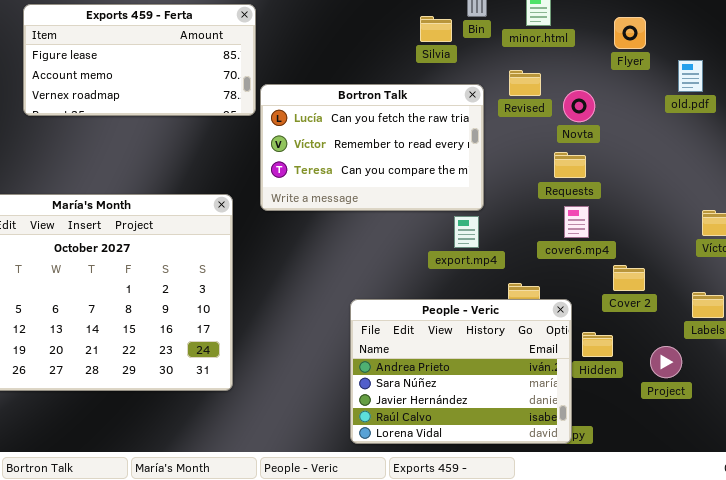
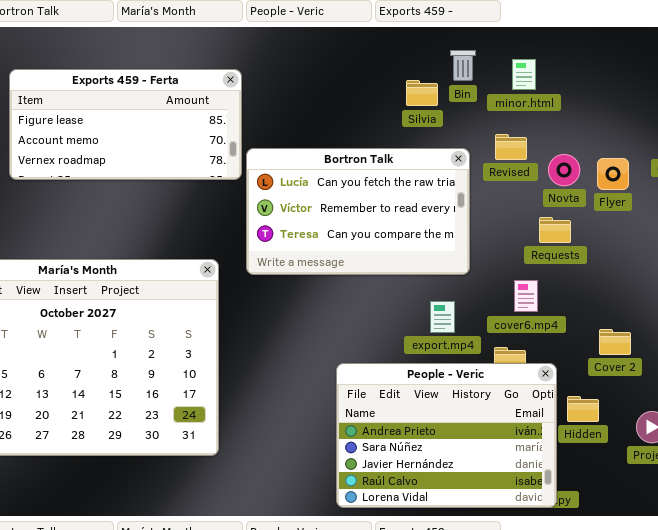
Flyer: [614,17,646,49] -> [597,158,629,190], moved
cover6.mp4: [564,206,589,238] -> [514,280,538,312], moved
export.mp4: [454,216,479,248] -> [430,301,455,333], moved

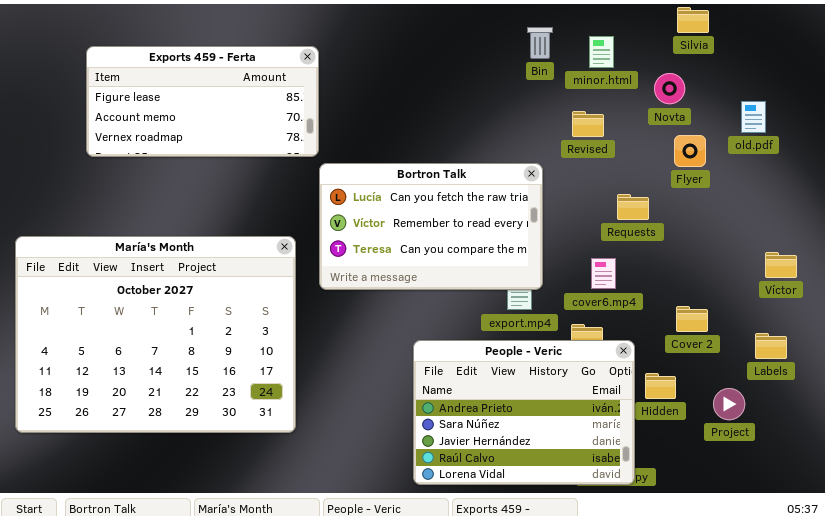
Silvia: [406,80,438,106] -> [677,7,709,33], moved
Bortron Talk: [246,148,470,275] -> [319,163,543,290], moved
Novta: [548,154,580,186] -> [654,73,685,104], moved

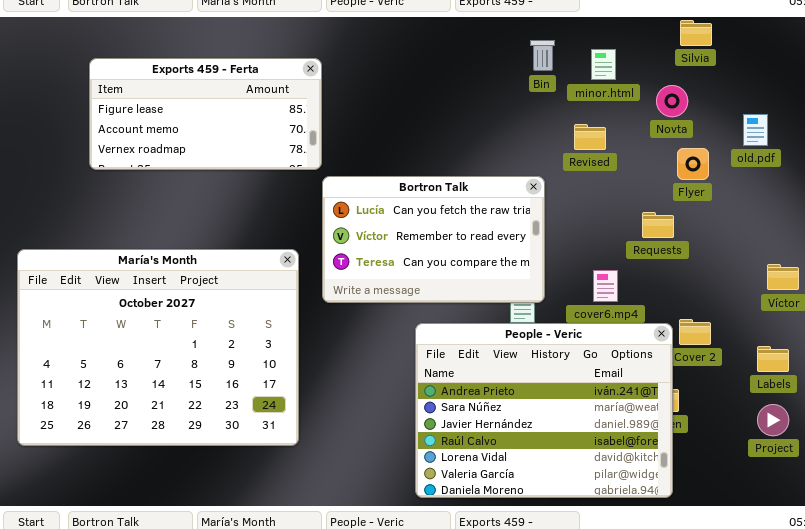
Requests: [617,194,649,220] -> [642,212,674,238], moved
People - Veric: [413,340,635,485] -> [415,323,673,498], resized
Project: [713,388,745,420] -> [757,404,789,436], moved

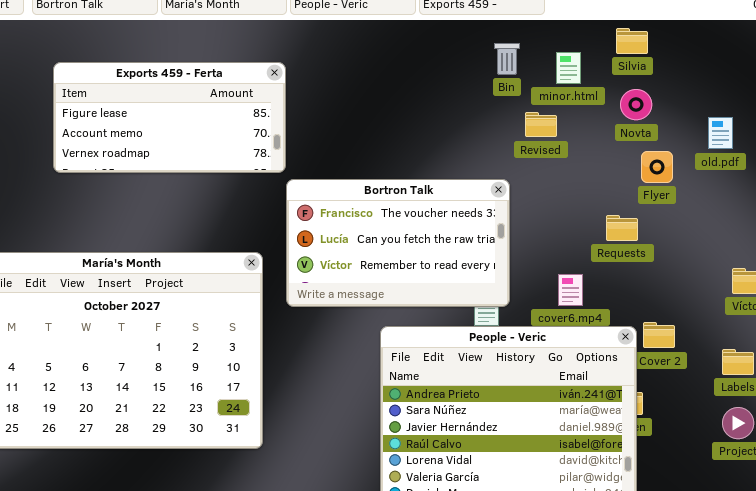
Silvia: [680,20,712,46] -> [616,28,648,54], moved
Revised: [574,124,606,150] -> [525,112,557,137], moved
Bortron Talk: [322,176,545,303] -> [286,179,510,307], scrolled up 1 row

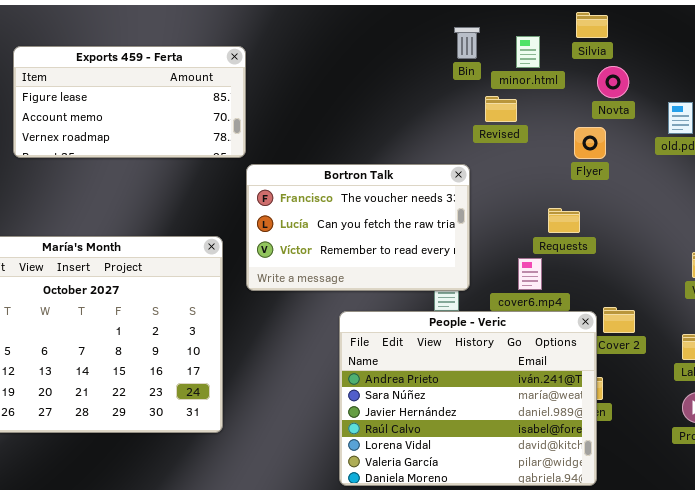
Novta: [620,89,652,120] -> [597,66,629,98], moved
Flyer: [641,151,673,183] -> [574,127,606,159], moved
Requests: [606,215,638,241] -> [548,208,580,233], moved

